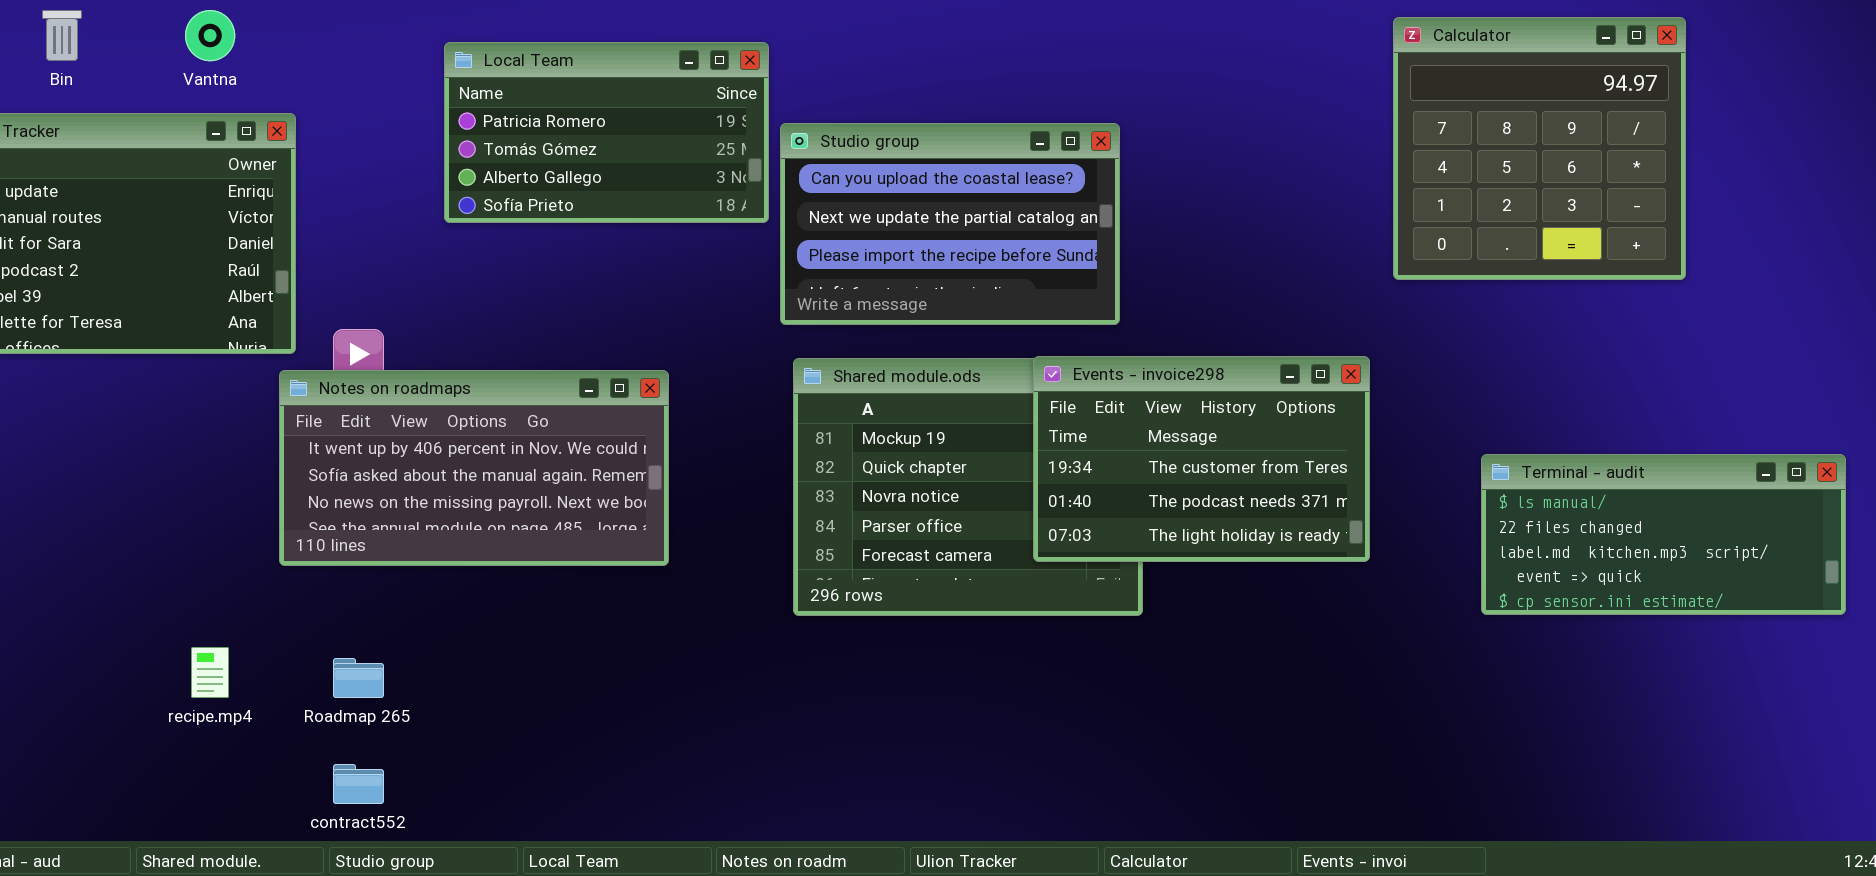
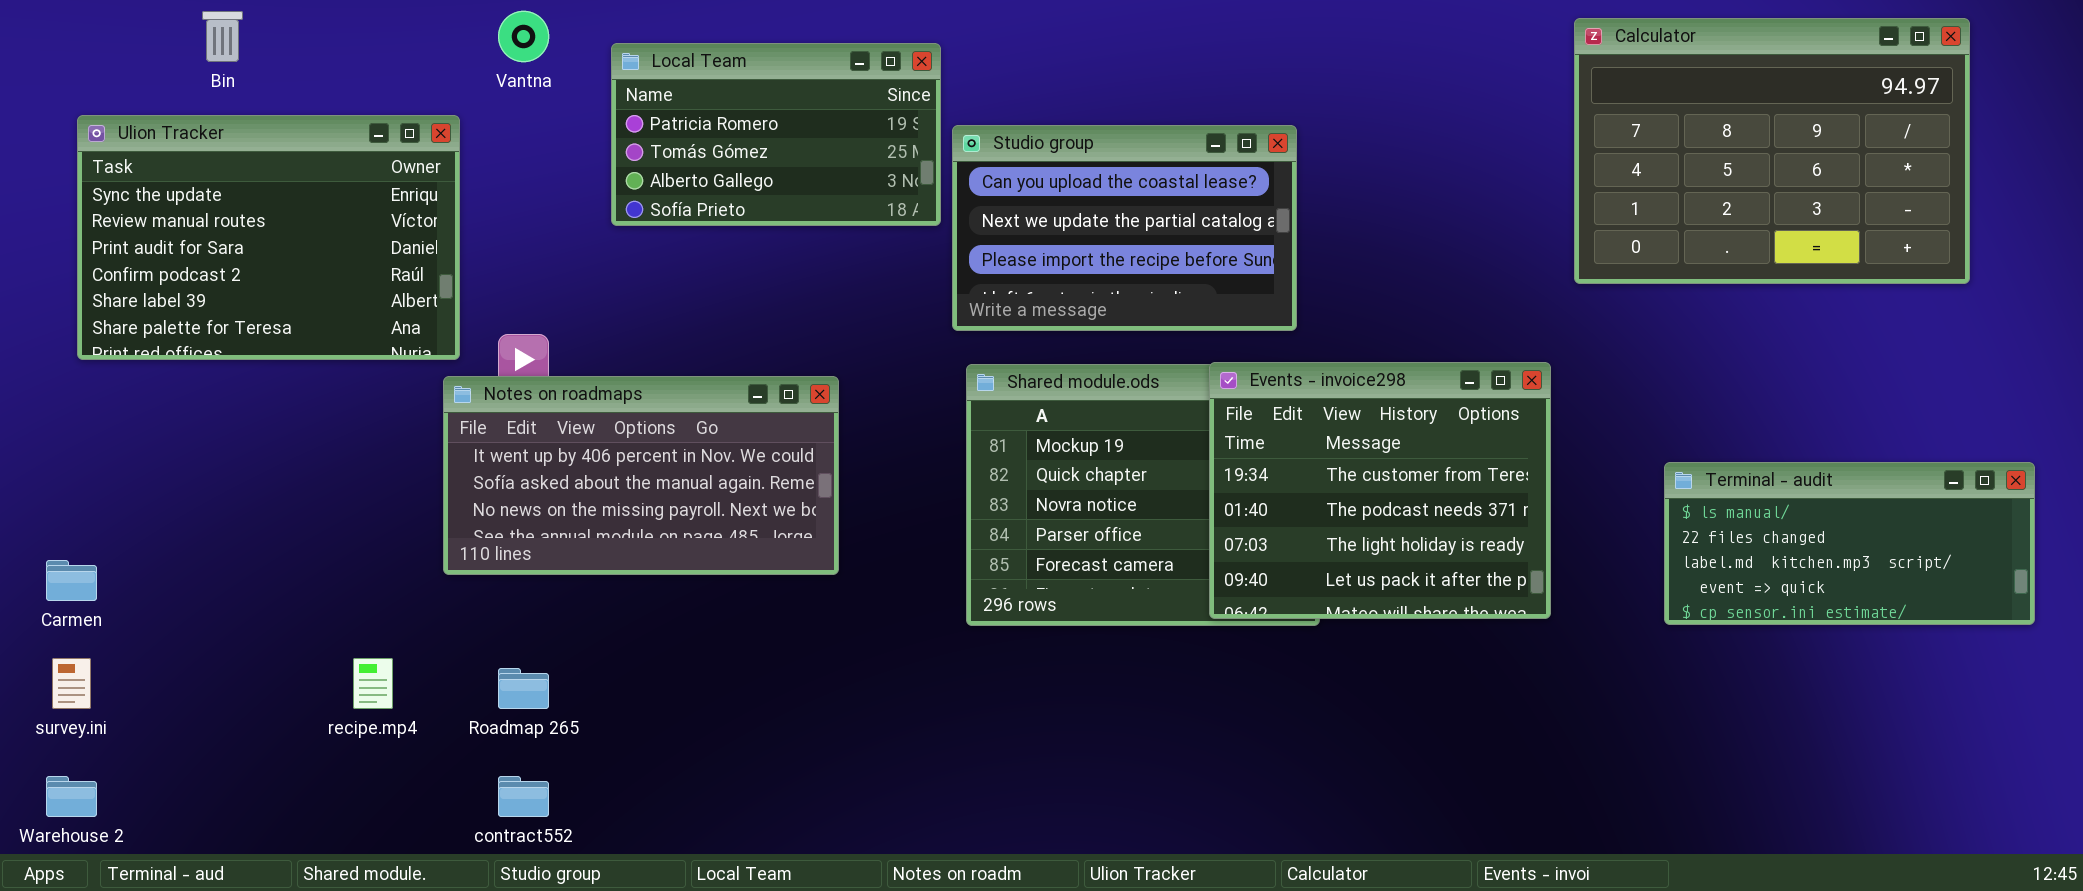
Vantna: [185,10,235,61] -> [498,11,549,62], moved
Calculator: [1393,17,1686,280] -> [1574,18,1970,284], resized
Events - invoice298: [1033,356,1370,562] -> [1209,362,1551,619], resized

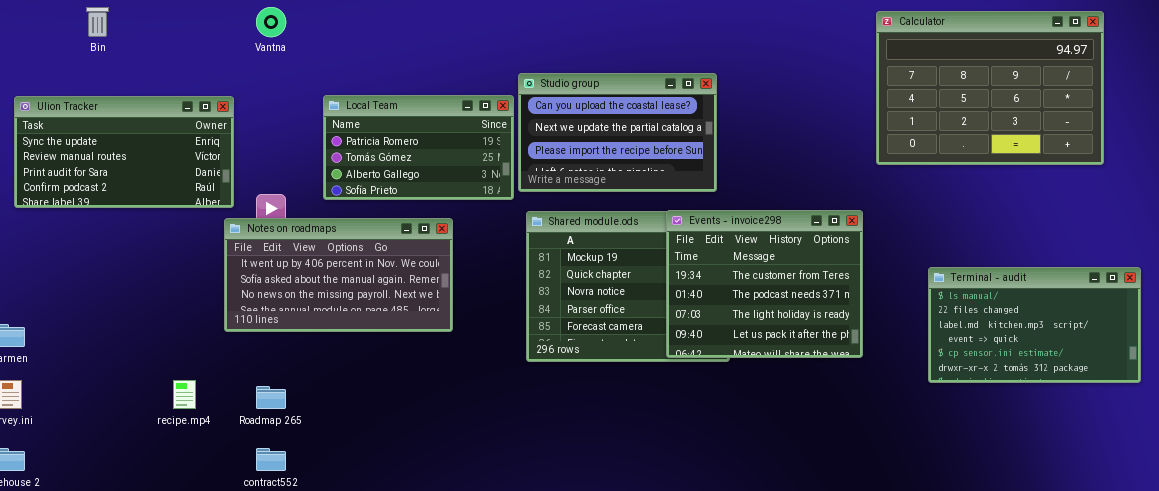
Local Team: [611,43,941,226] -> [323,95,514,200], moved
Ulion Tracker: [77,115,460,360] -> [14,96,234,208], resized
Terminal - audit: [1664,462,2035,625] -> [928,267,1141,383], resized

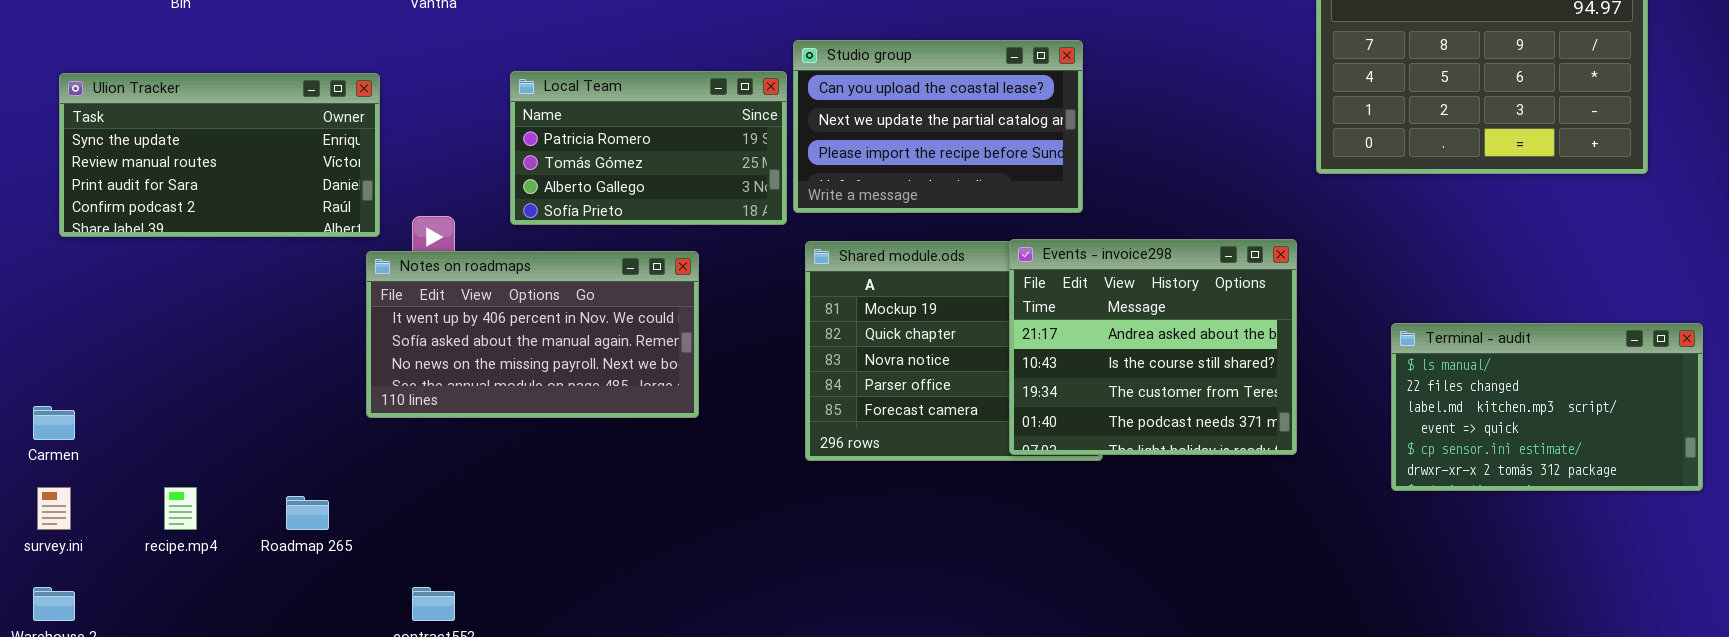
Events - invoice298: [666,210,863,358] -> [1009,239,1297,455], scrolled up 2 rows
recipe.mp4: [173,380,196,409] -> [164,487,197,530], moved
Roadmap 265: [256,386,286,409] -> [286,496,329,530], moved

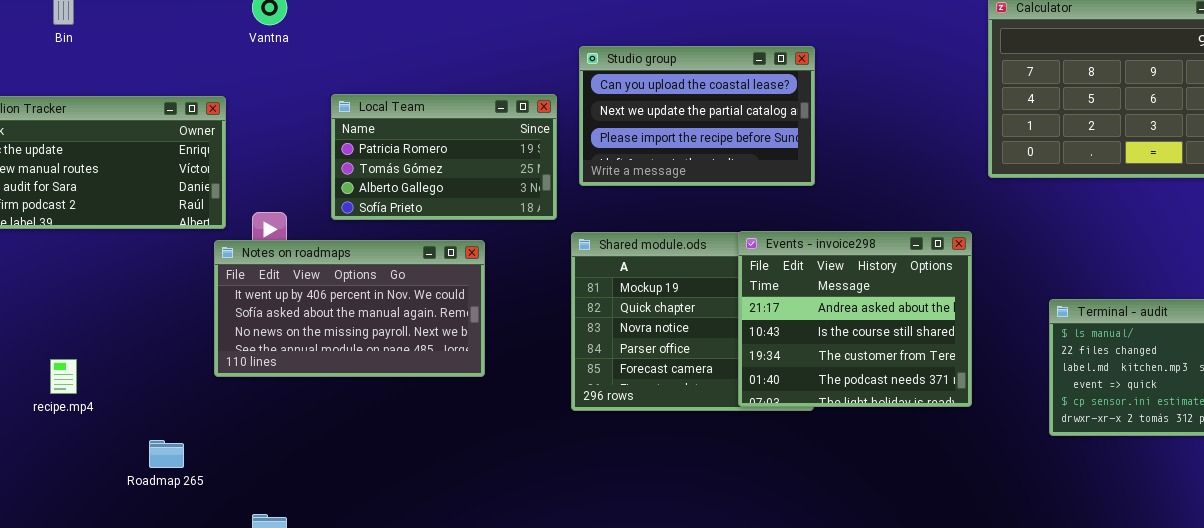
Studio group: [793,40,1083,213] -> [579,46,815,186], moved
recipe.mp4: [164,487,197,530] -> [50,359,77,394], moved

